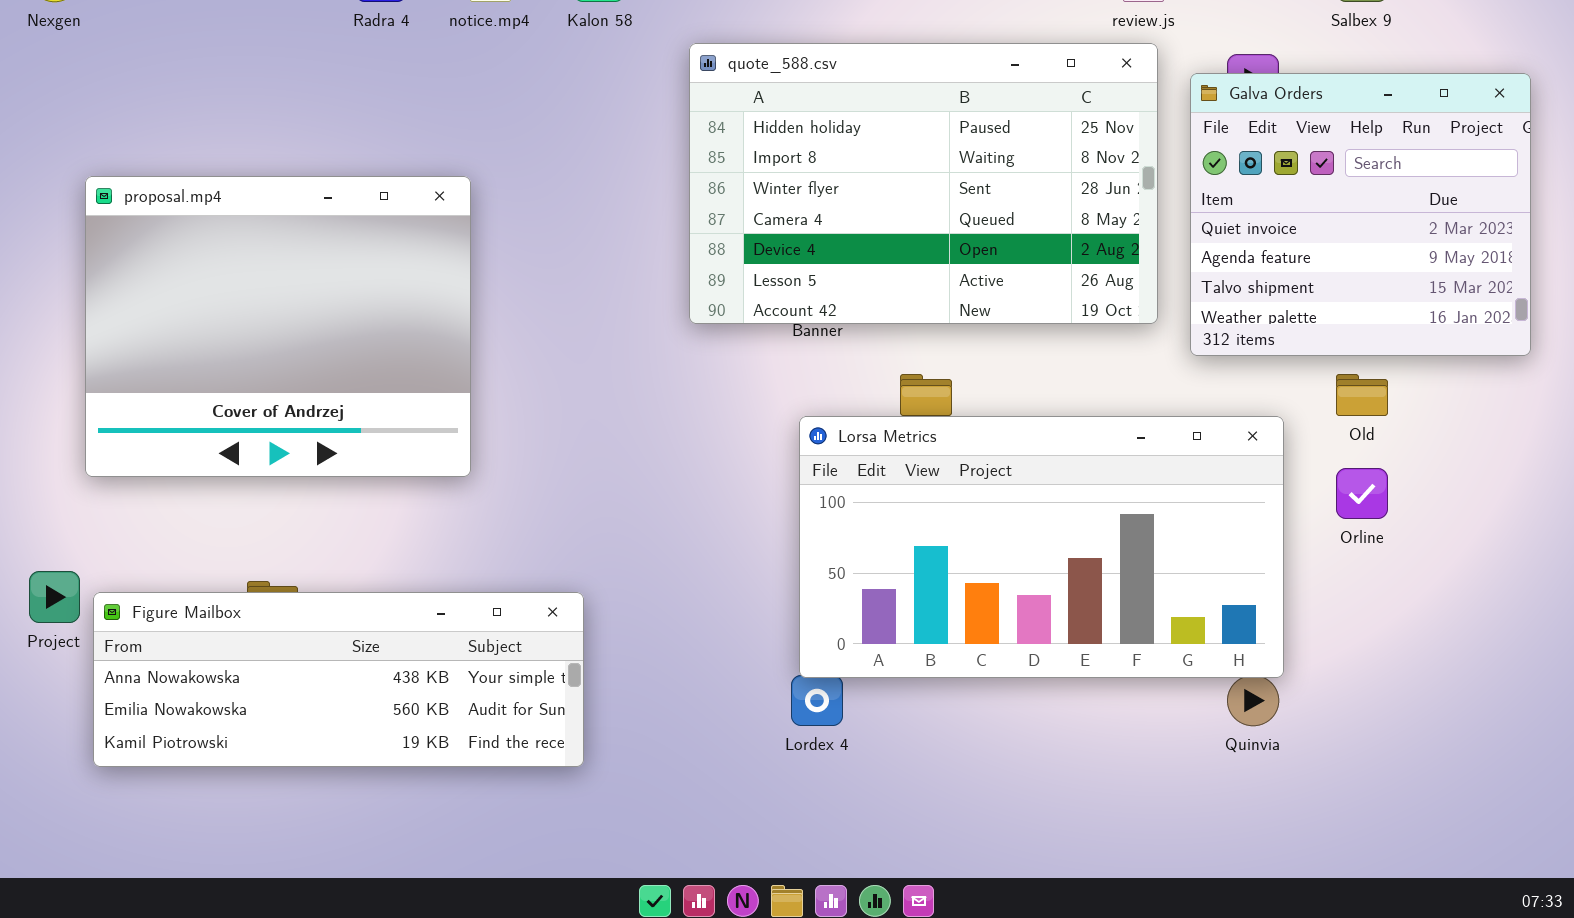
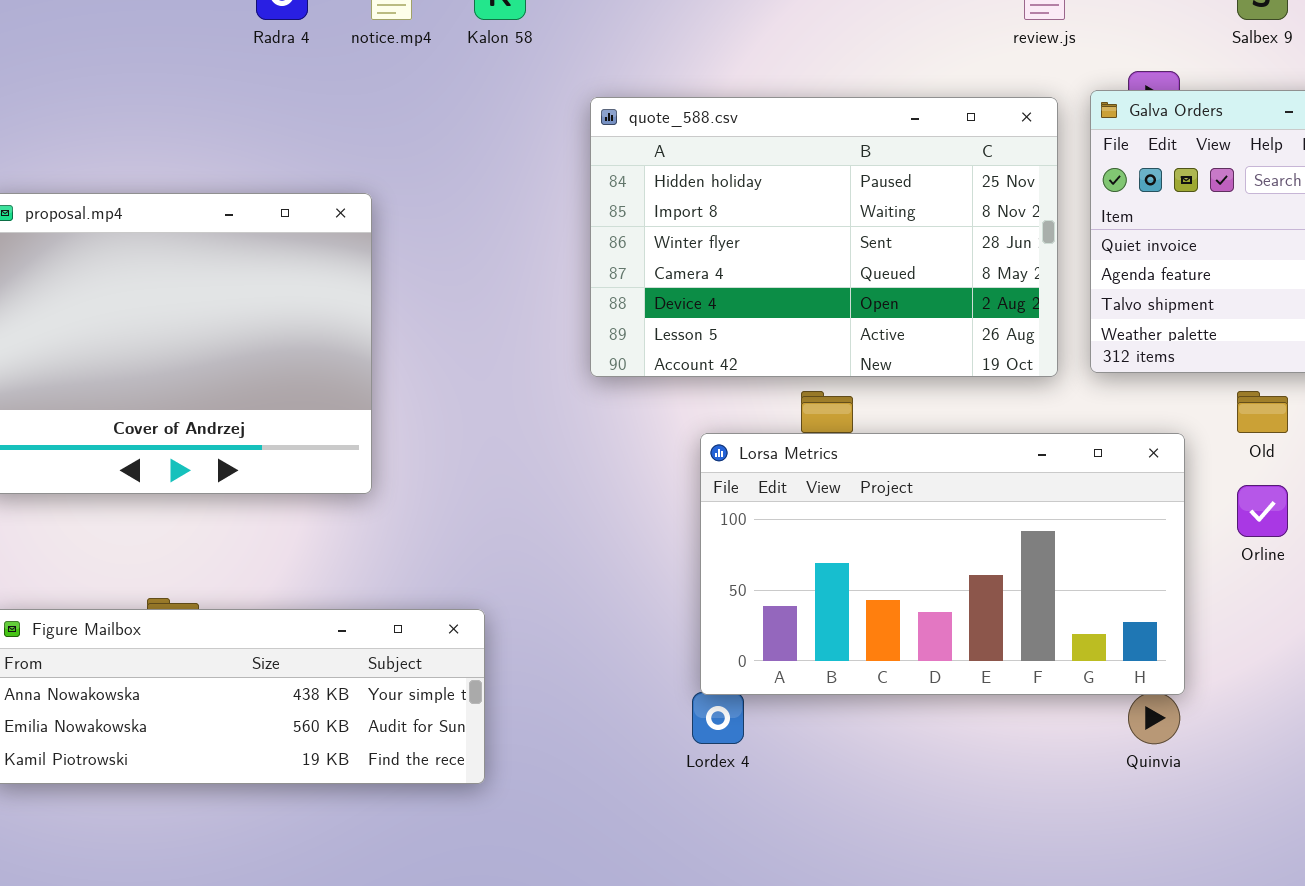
quote_588.csv: [689,43,1158,324] -> [590,97,1058,377], moved

